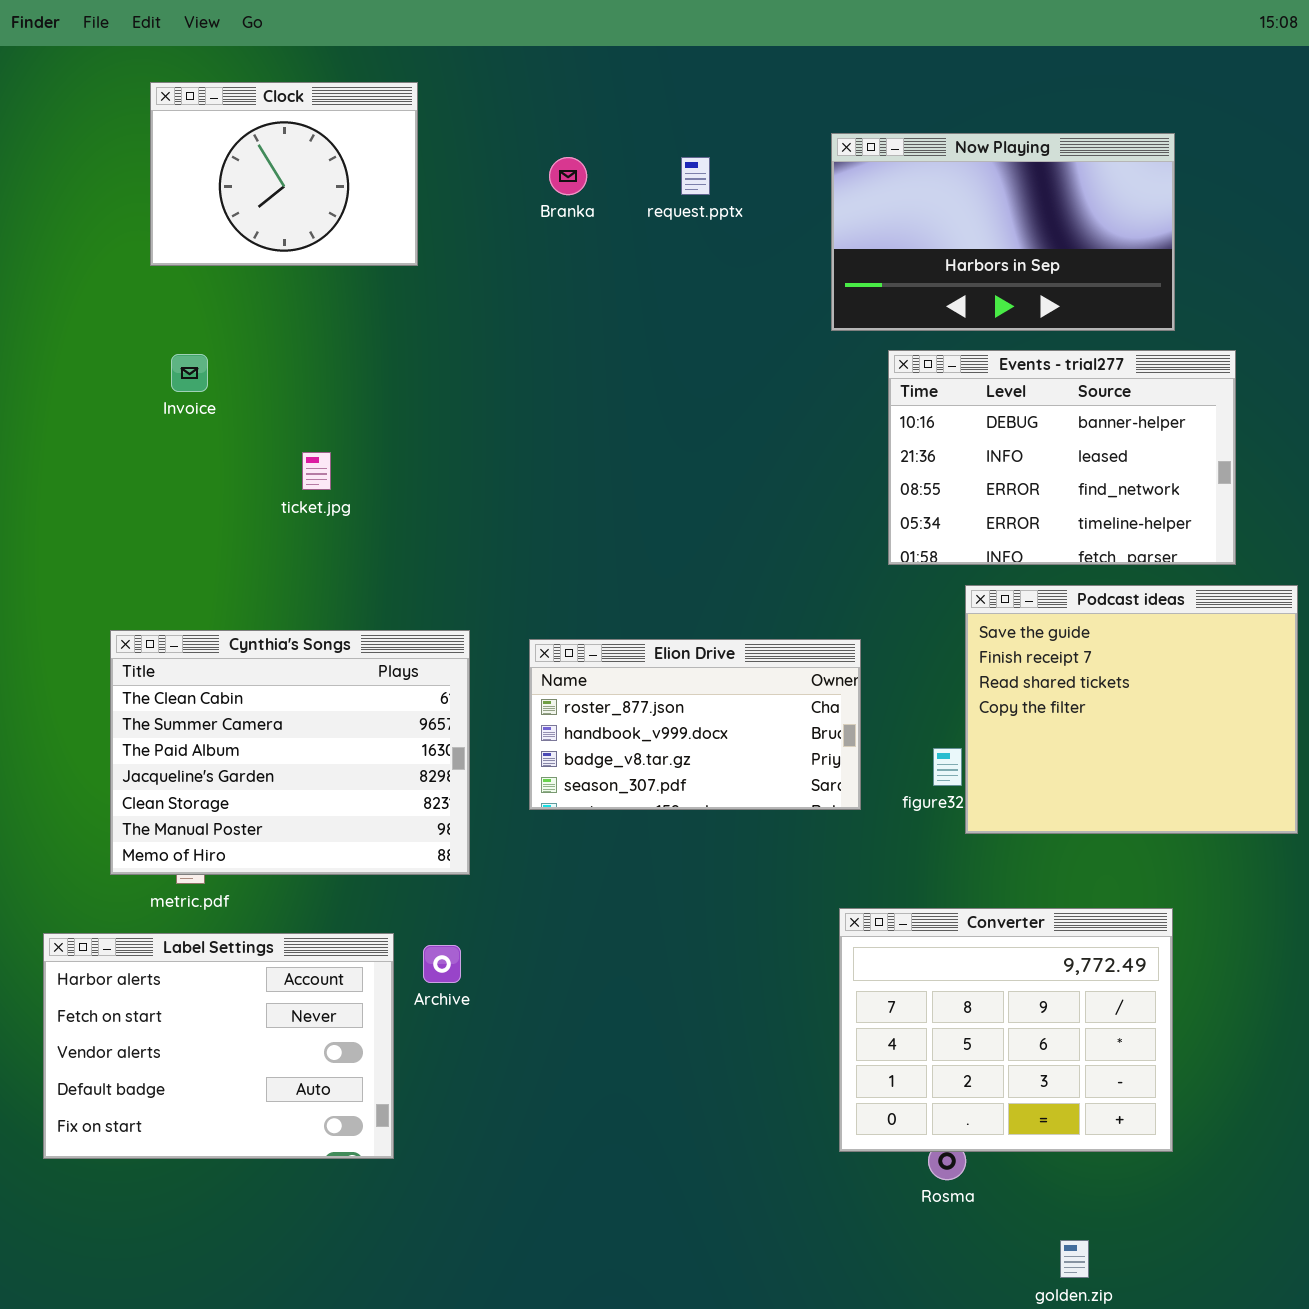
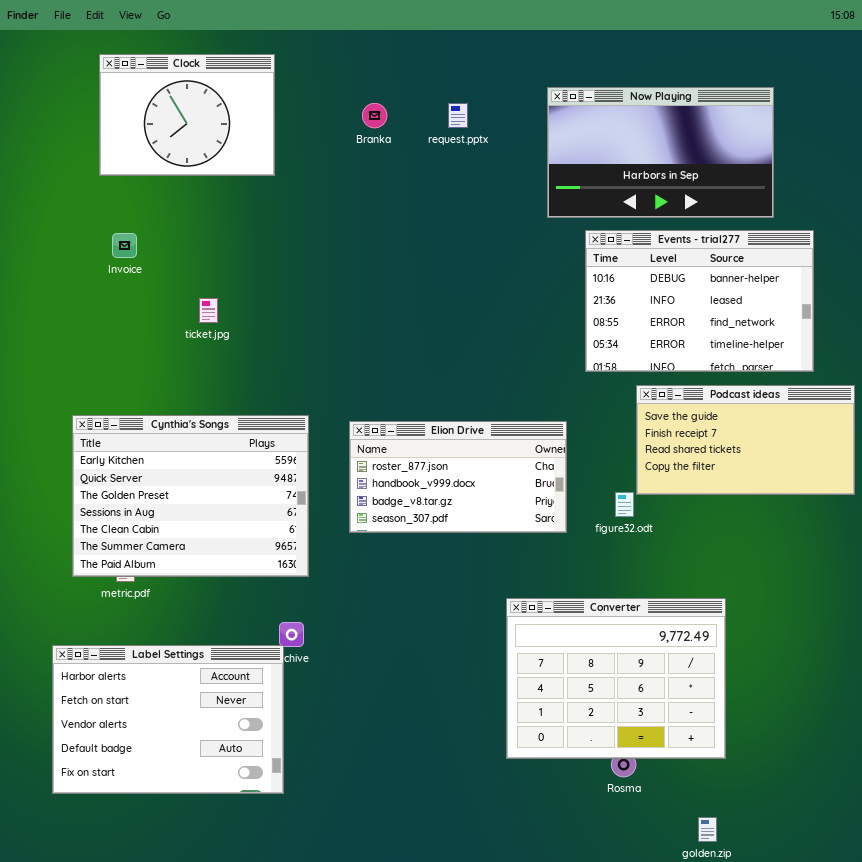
Podcast ideas: [965,585,1298,834] -> [636,385,855,495], resized
Cynthia's Songs: [110,630,470,875] -> [72,415,309,577], scrolled up 4 rows
Converter: [839,908,1173,1152] -> [506,598,726,759], moved
Label Settings: [43,933,394,1159] -> [52,645,284,794], moved

